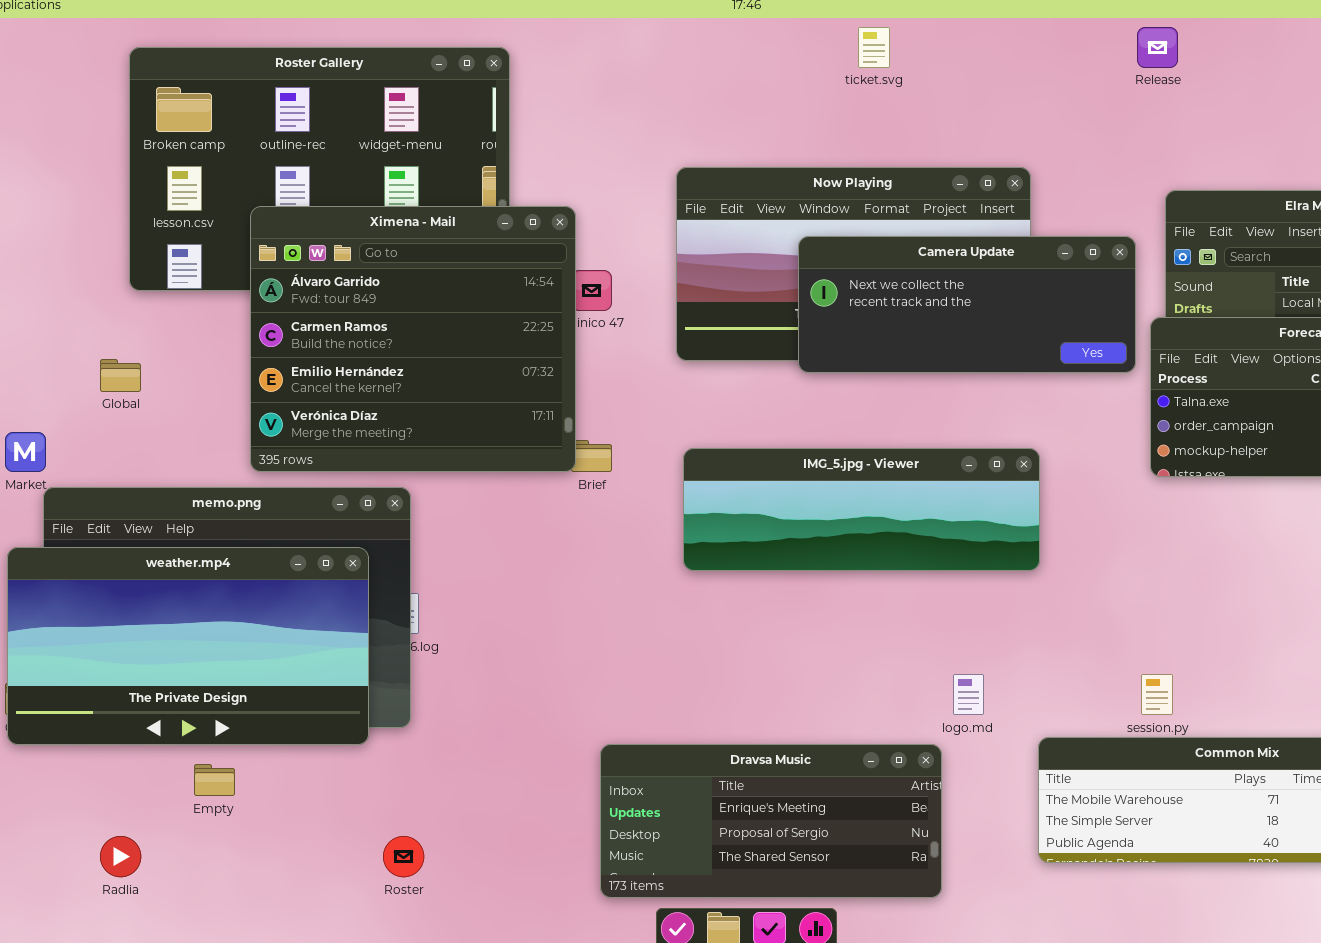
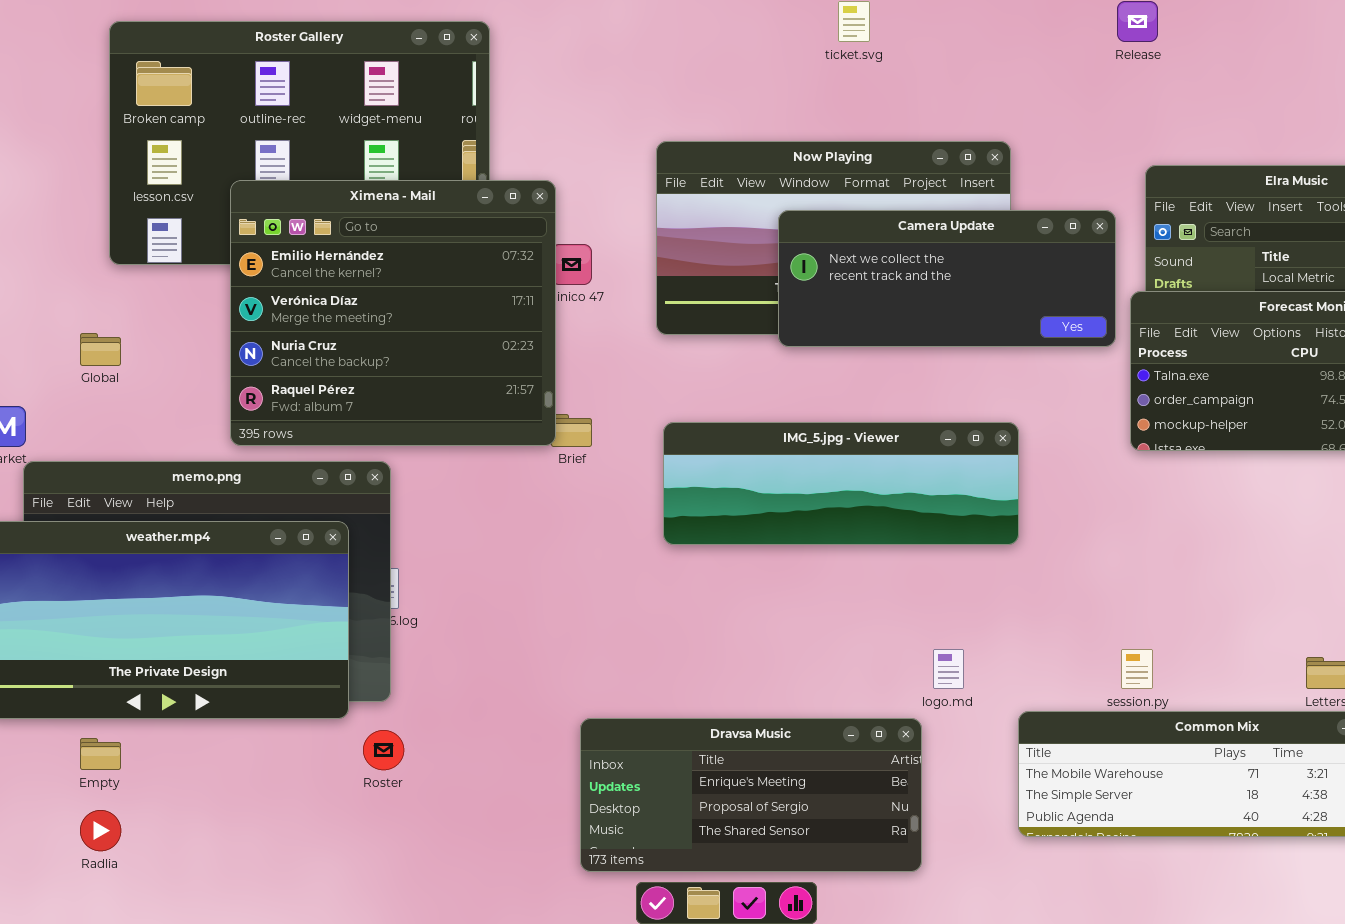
Ximena - Mail: [250,206,576,472] -> [230,180,556,446], scrolled down 2 rows
Empty: [194,764,235,796] -> [80,738,121,770], moved
Roster: [383,836,424,877] -> [363,730,404,770], moved

